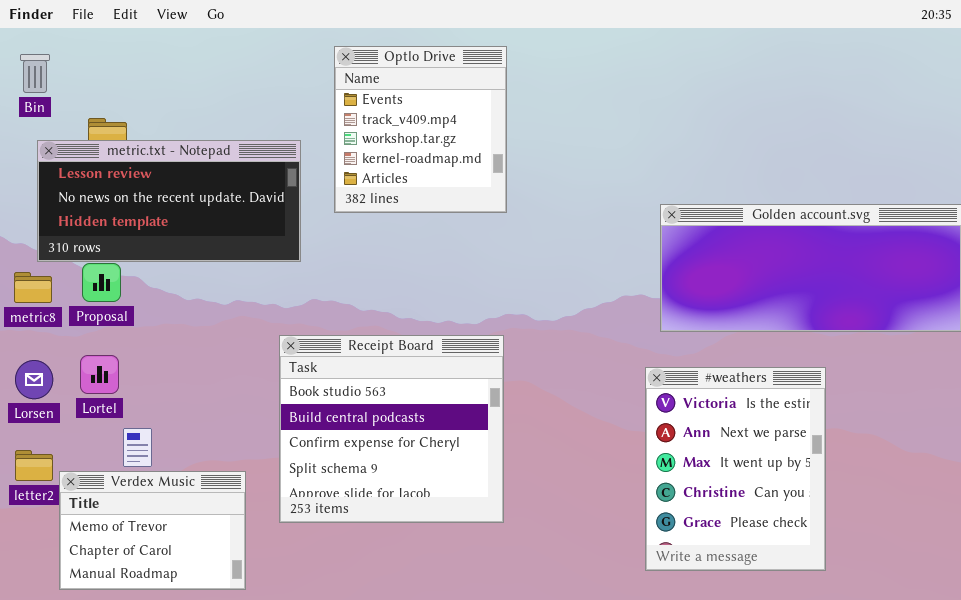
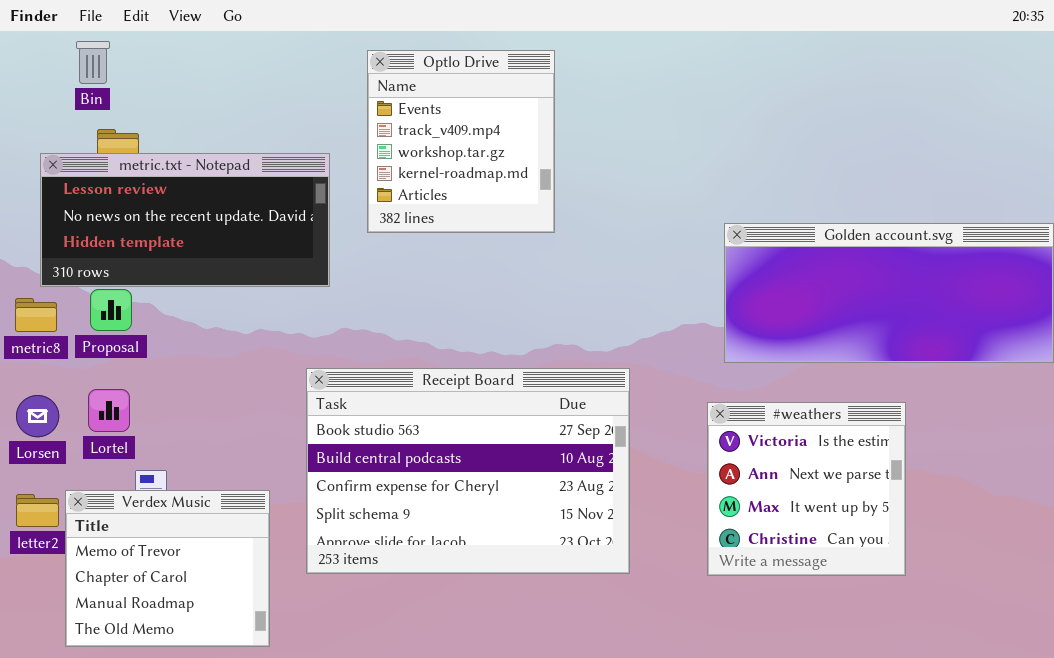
Bin: [20,54,50,93] -> [76,41,110,84], moved
Receipt Board: [279,335,504,523] -> [306,368,630,574], resized
#weathers: [645,367,826,571] -> [707,402,906,576], resized
Verdex Music: [59,471,246,590] -> [65,490,270,647], resized

